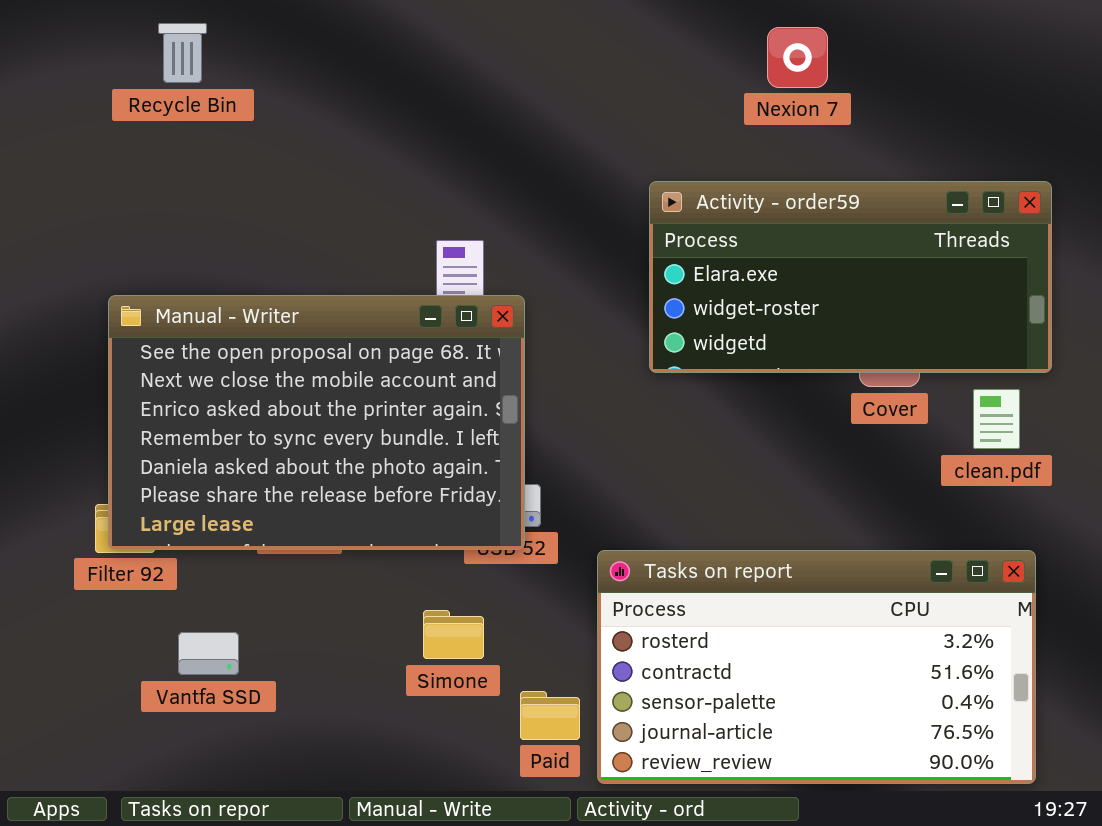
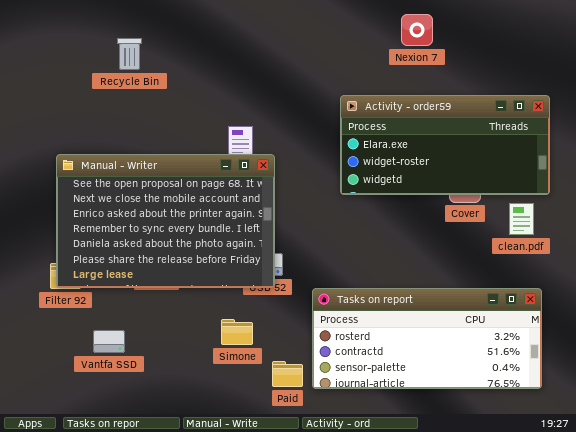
Recycle Bin: [158,23,207,83] -> [117,38,142,70], moved
Tasks on report: [597,550,1036,784] -> [312,288,542,389], resized

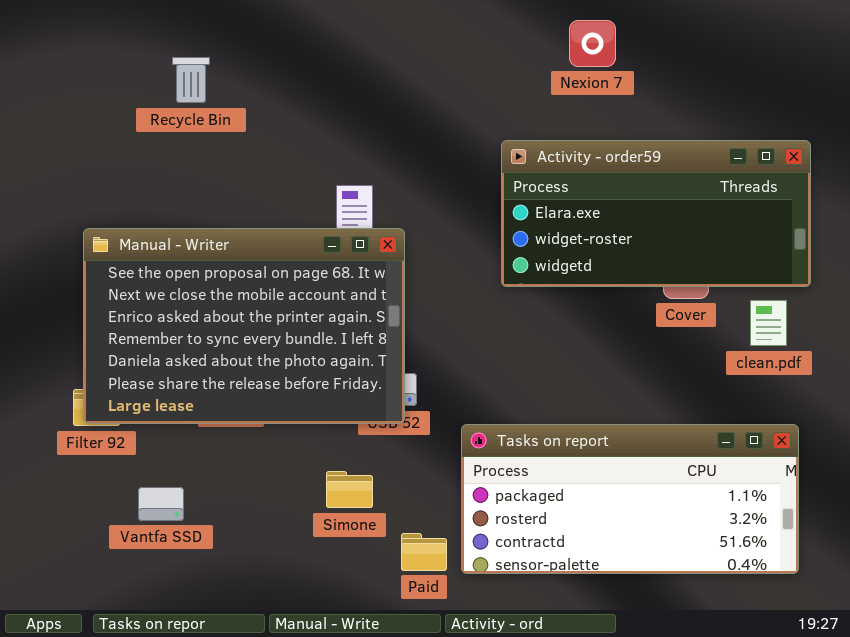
Nexion 7: [401,14,433,46] -> [569,20,616,67], moved
Tasks on report: [312,288,542,389] -> [461,424,799,574], scrolled up 1 row

